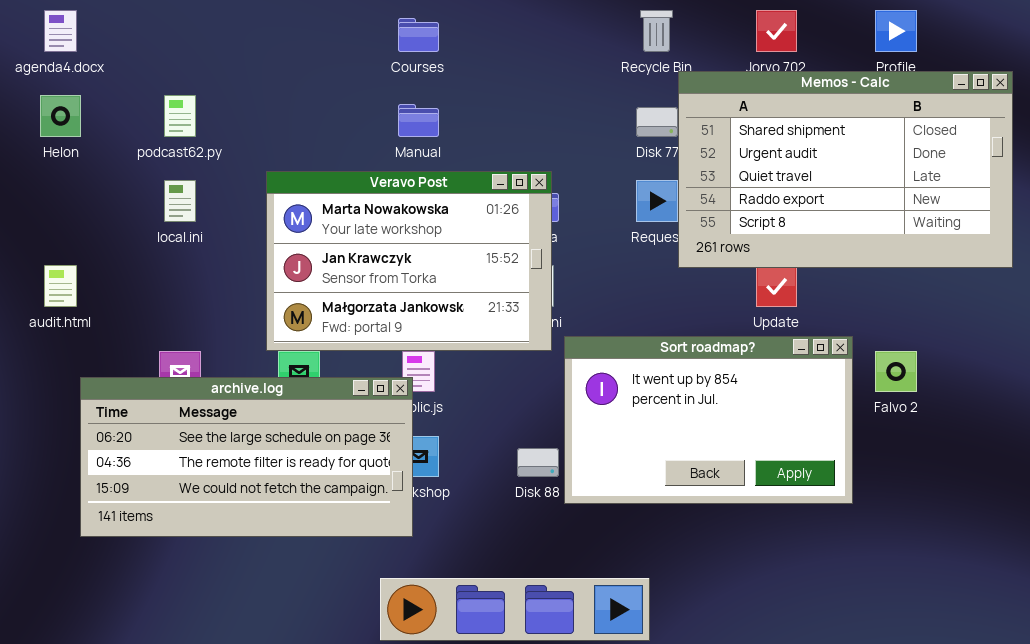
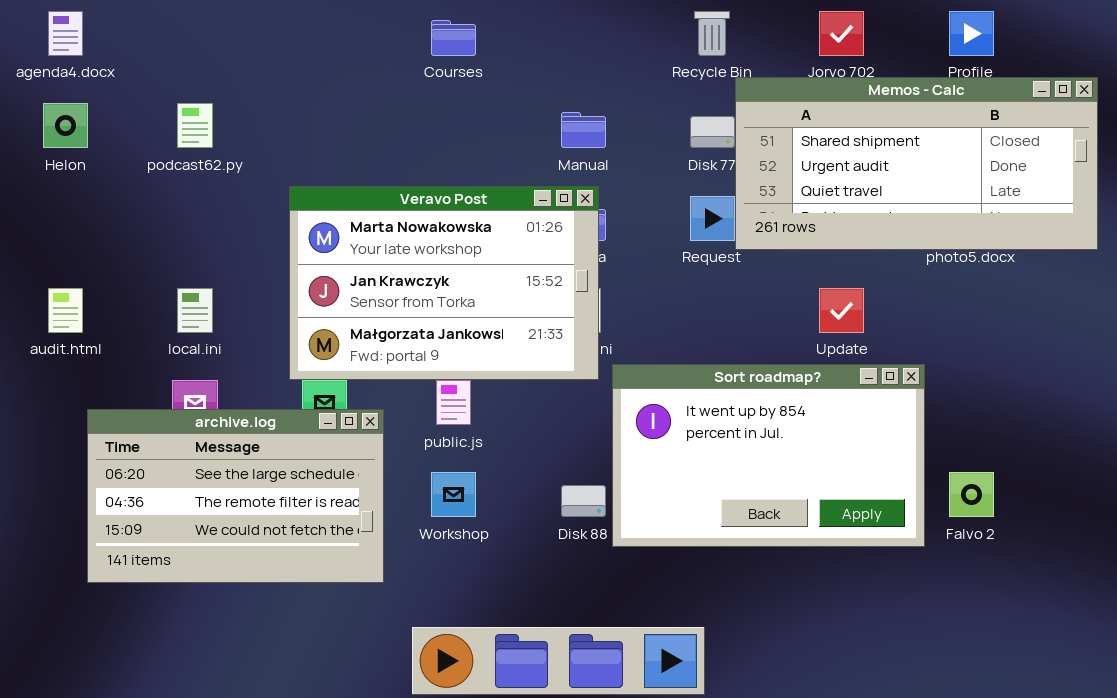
Memos - Calc: [678,71,1013,268] -> [735,77,1098,250], resized
Manual: [398,104,439,137] -> [561,112,606,148], moved
local.ini: [164,180,196,222] -> [177,288,213,333], moved
Falvo 2: [875,351,917,392] -> [949,472,994,517], moved
archive.log: [80,377,413,537] -> [87,409,384,583], resized

